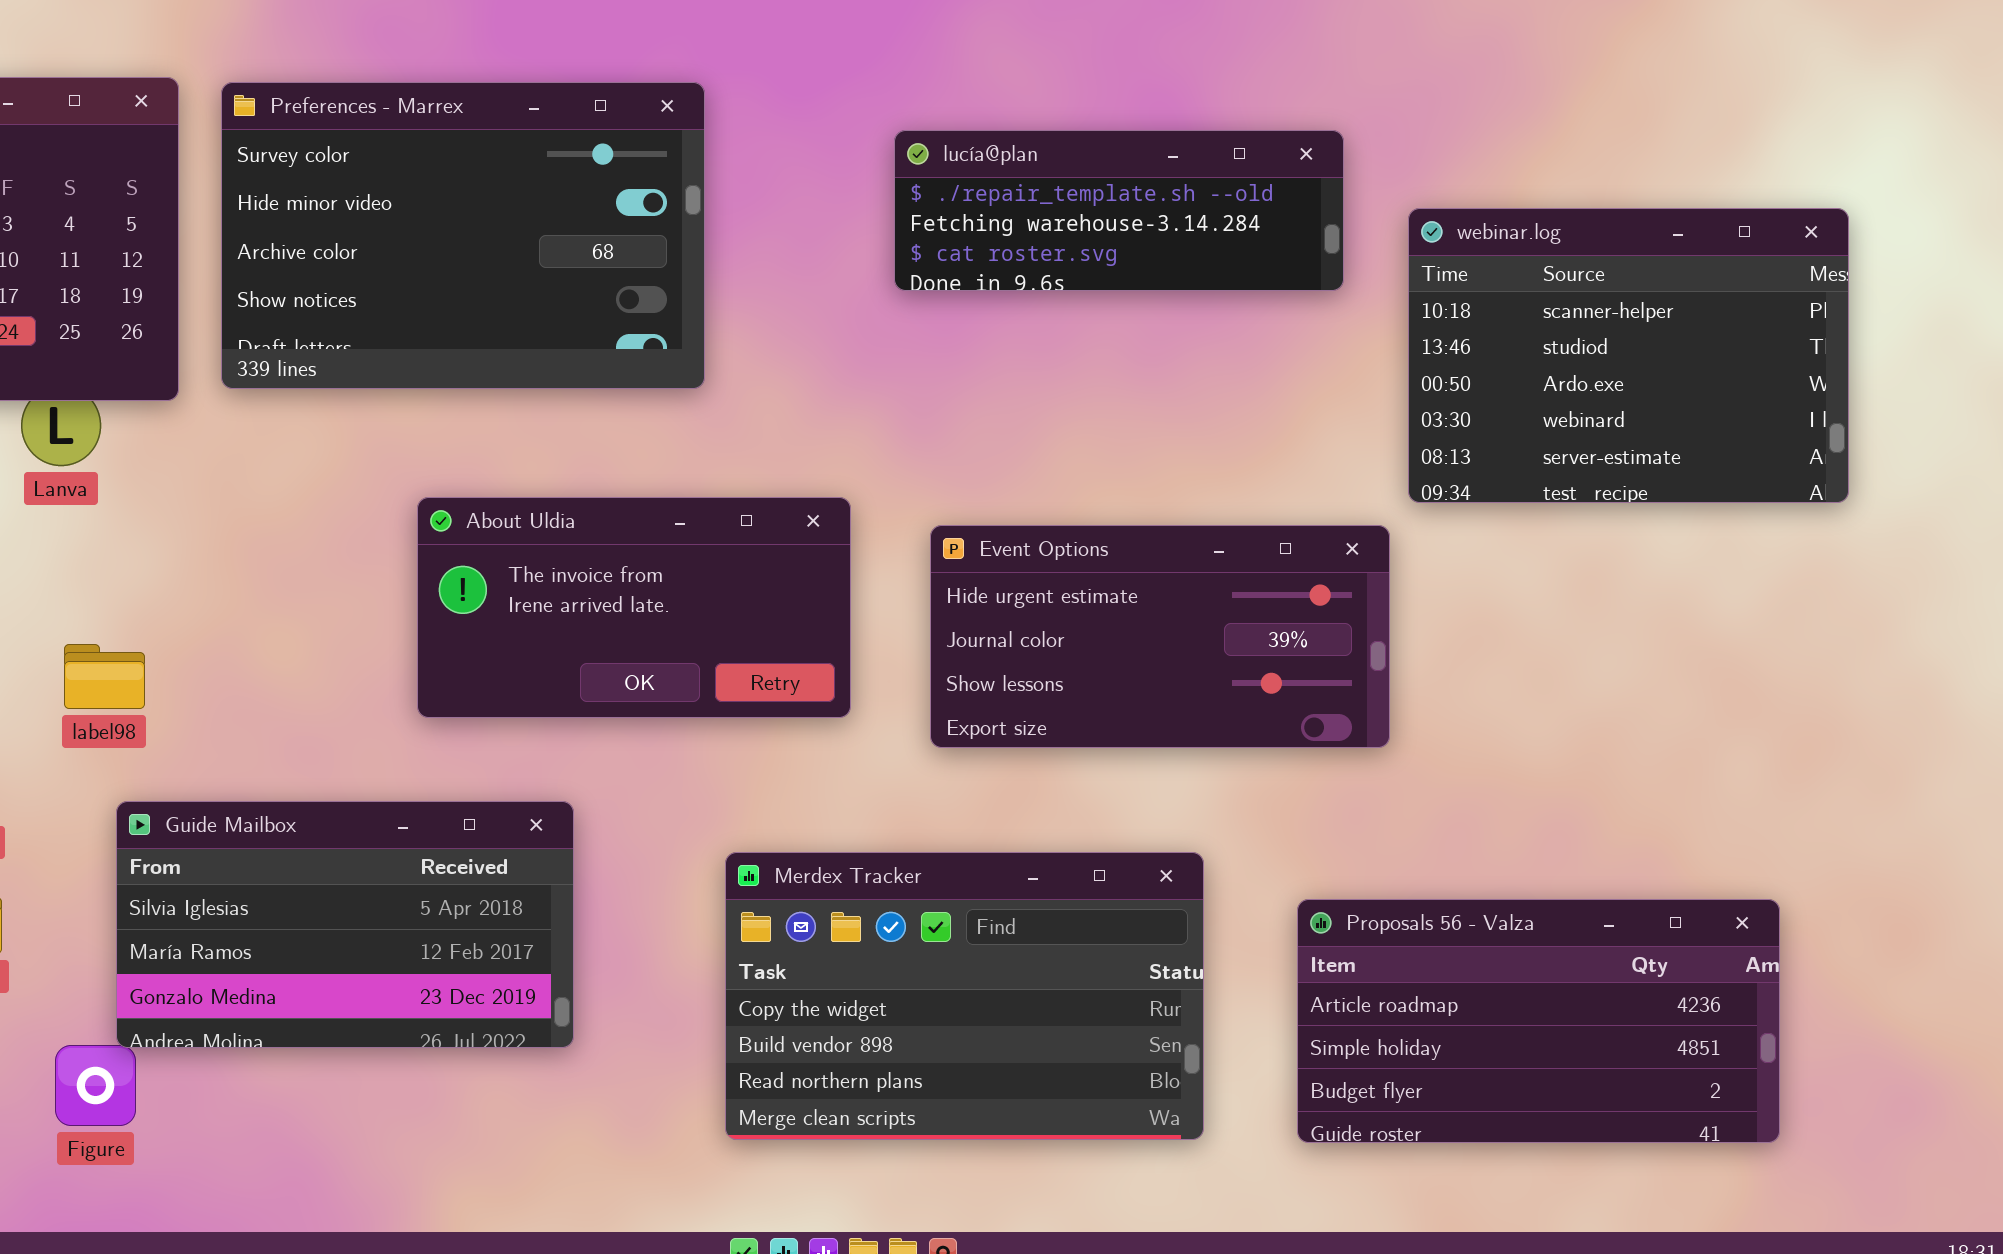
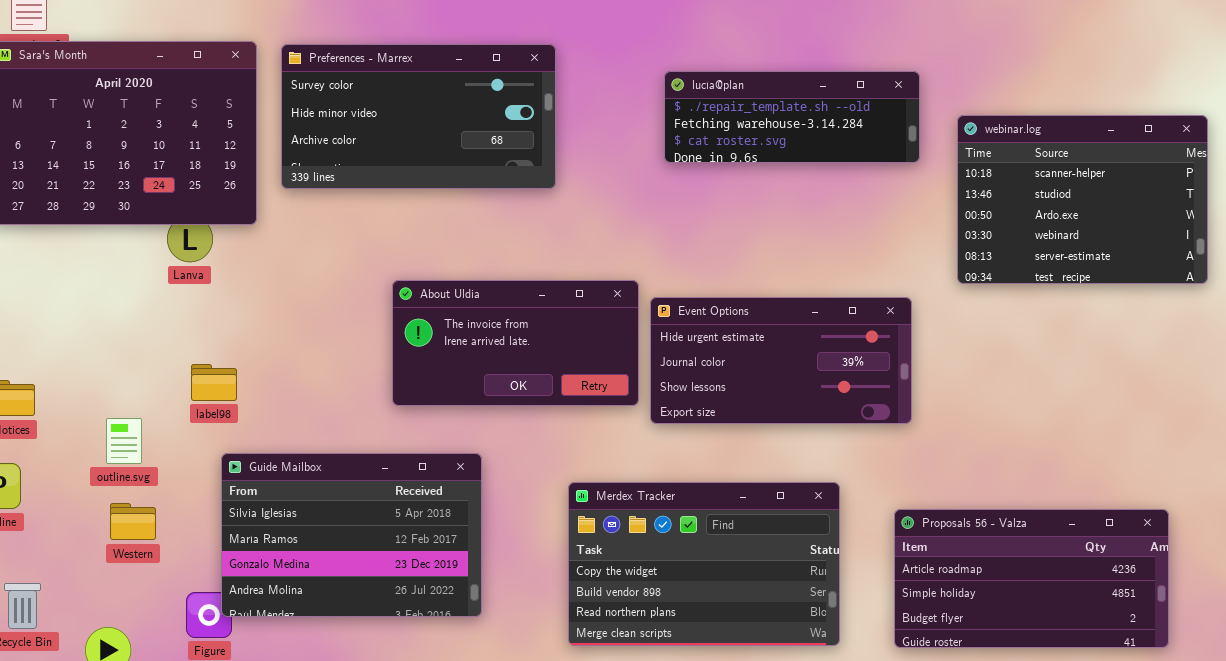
Preferences - Marrex: [221,82,705,389] -> [281,44,556,189], resized
Event Options: [930,525,1390,748] -> [650,297,912,424], moved
Guide Mailbox: [116,801,574,1048] -> [221,453,482,617], resized

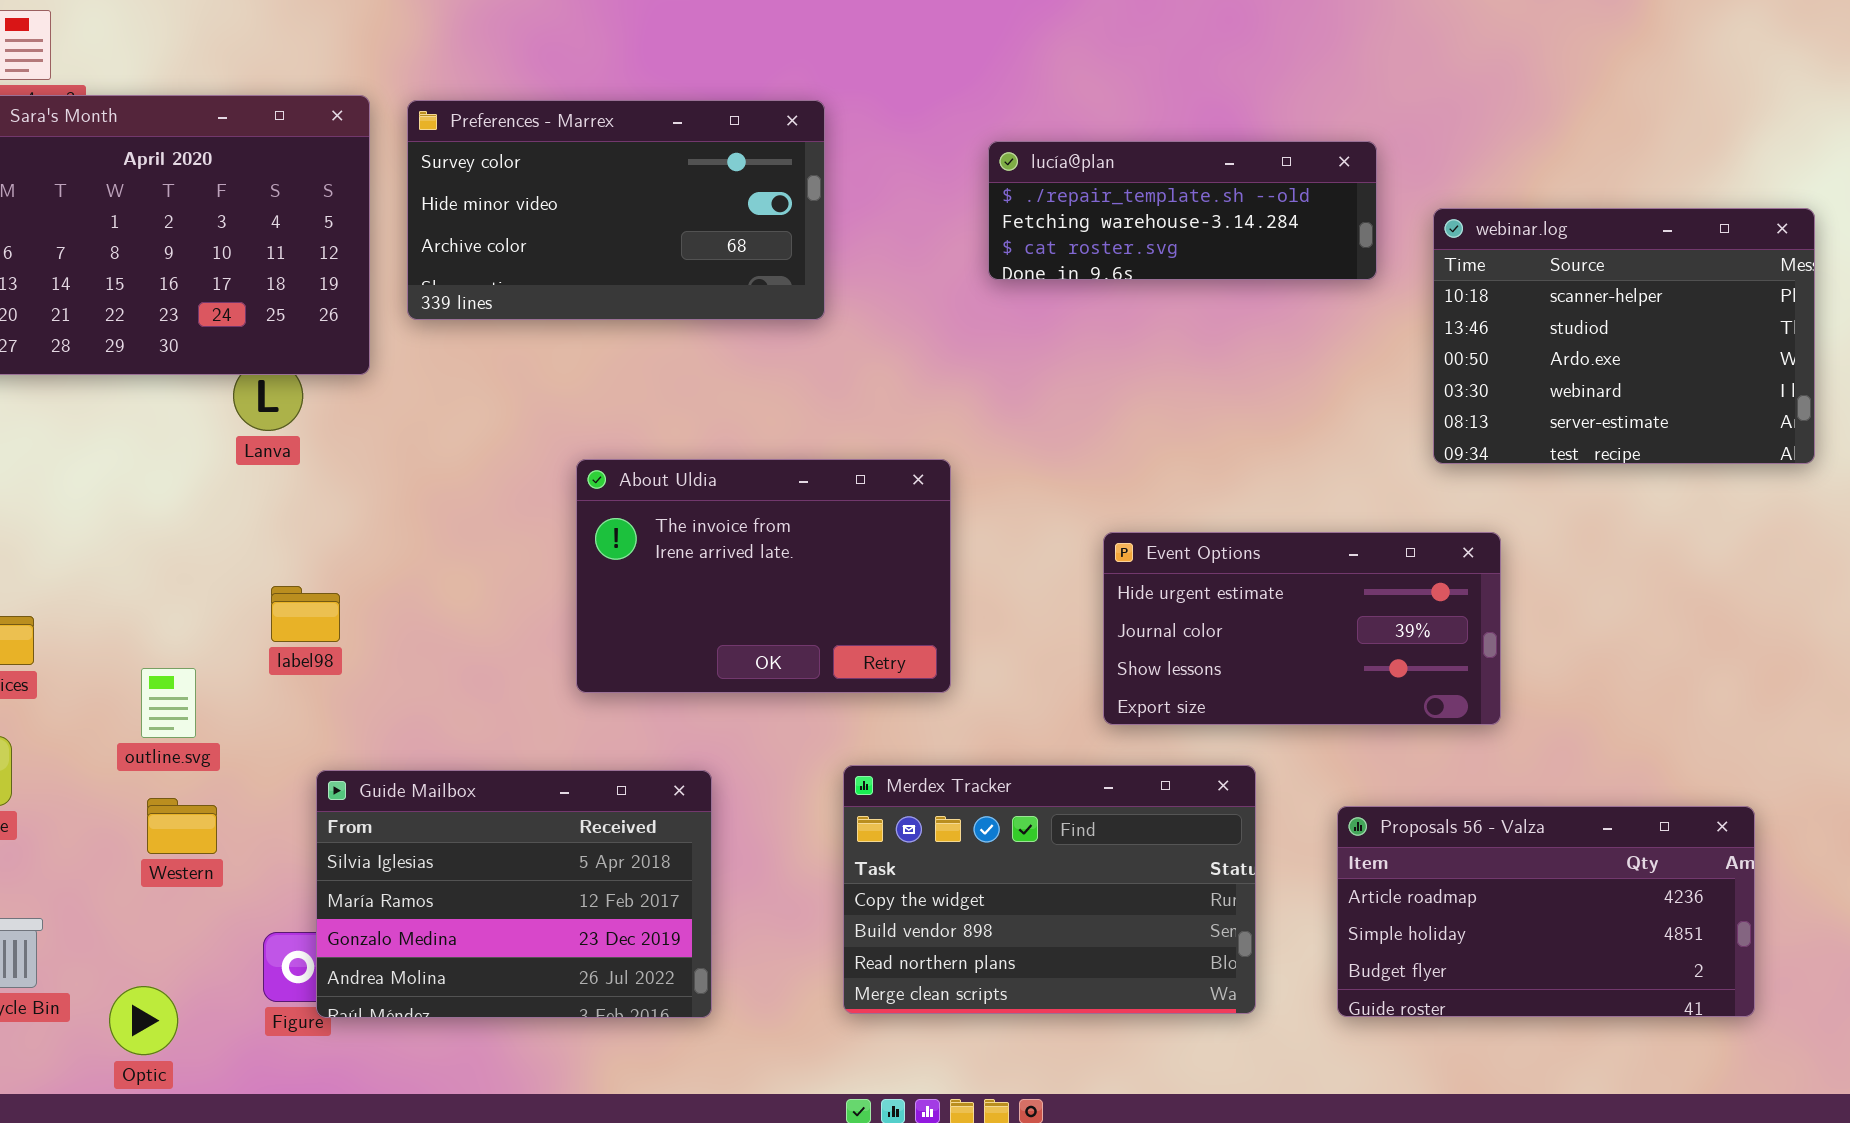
About Uldia: [392,280,639,406] -> [576,459,951,693], resized
Event Options: [650,297,912,424] -> [1103,532,1501,725], moved
Guide Mailbox: [221,453,482,617] -> [316,770,712,1018], moved

